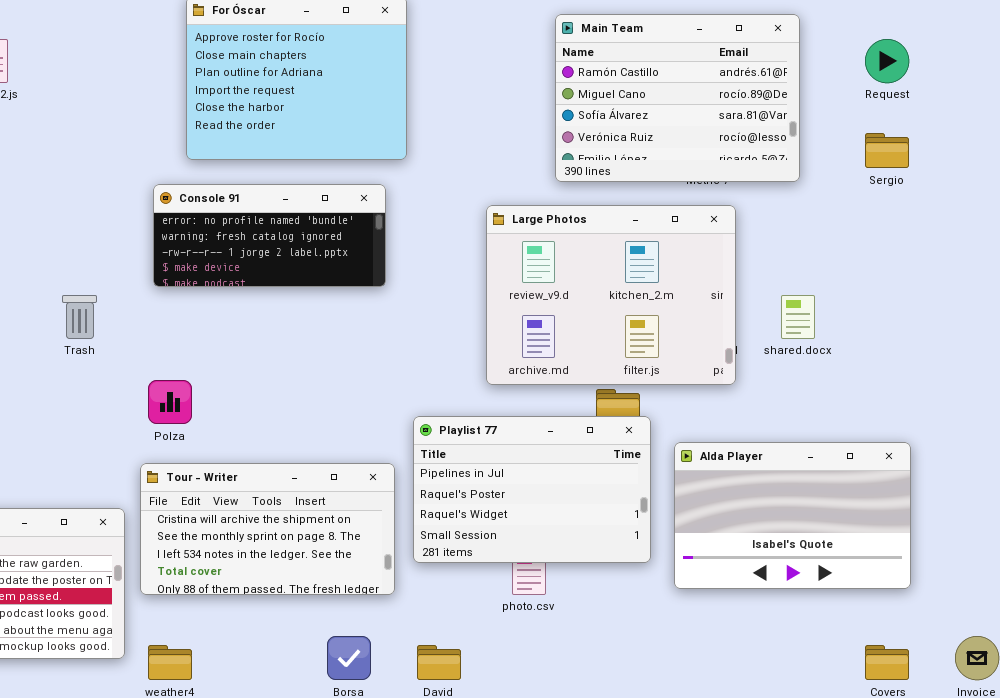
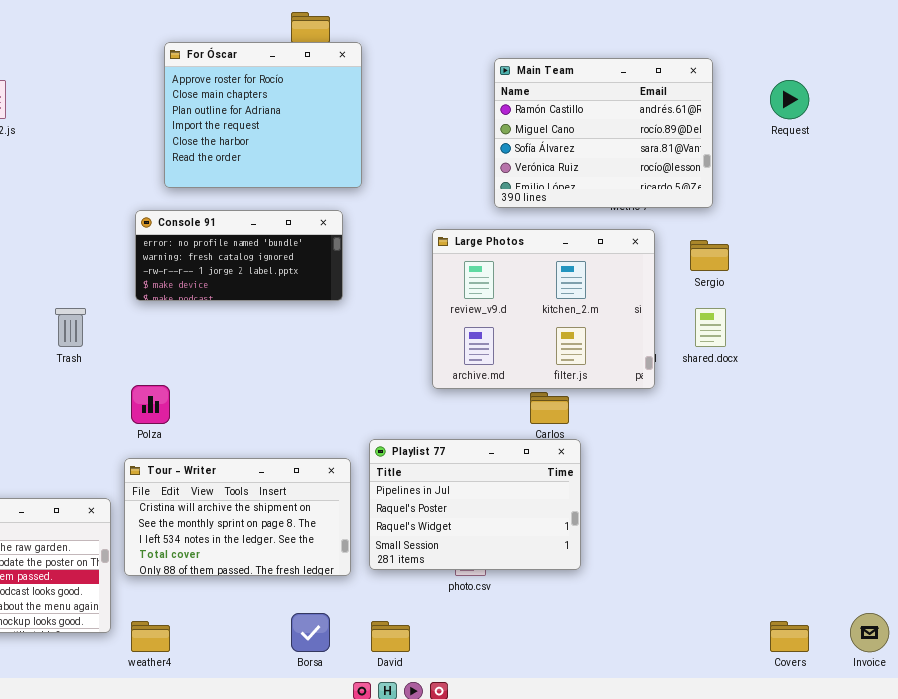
Sergio: [865,133,909,168] -> [690,240,729,271], moved
Playlist 77: [413,416,651,563] -> [369,439,581,570], moved
Alda Player: [674,442,911,589] -> none, closed

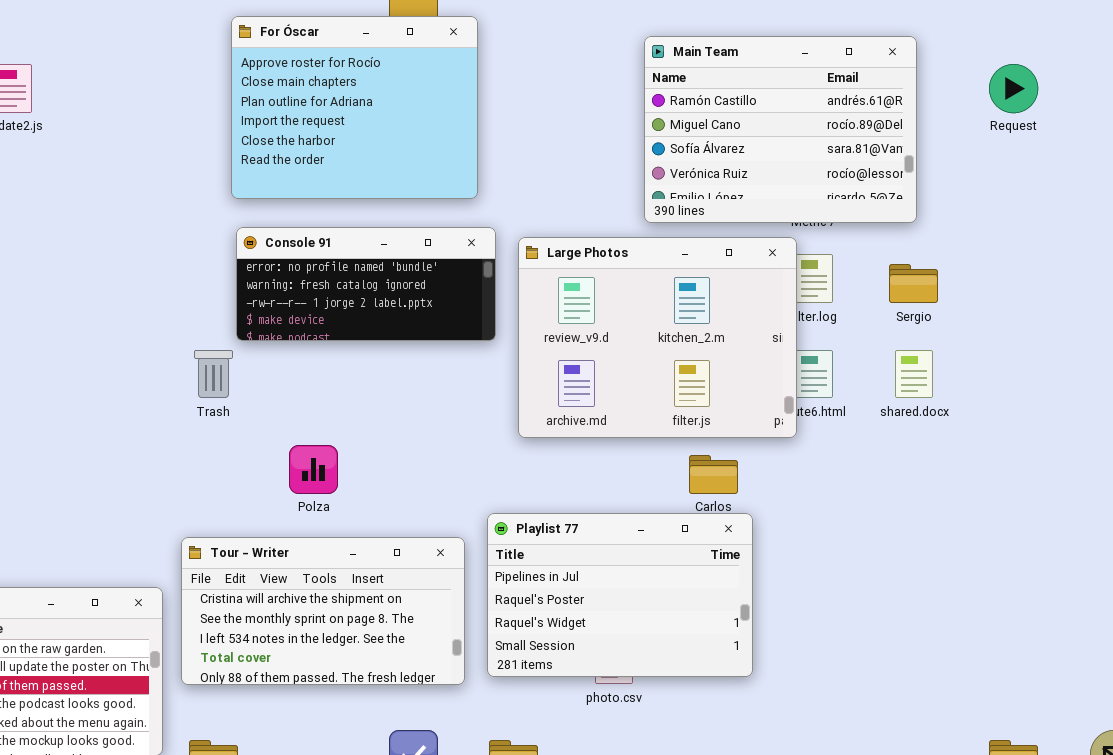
Console 91: [135,210,343,301] -> [236,227,496,341], moved
Large Photos: [432,229,655,389] -> [518,237,797,438], moved
Trash: [55,308,86,347] -> [194,350,233,398], moved
Polza: [131,385,170,424] -> [289,445,338,494], moved

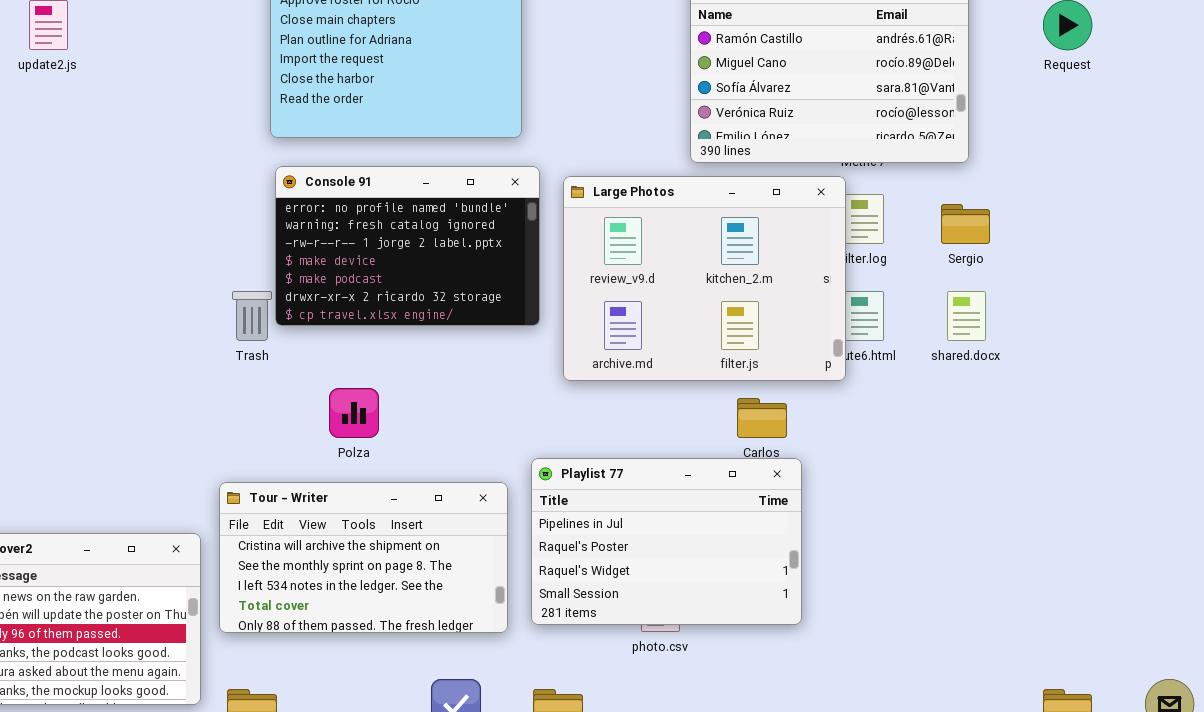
Console 91: [236,227,496,341] -> [275,166,540,326], resized

